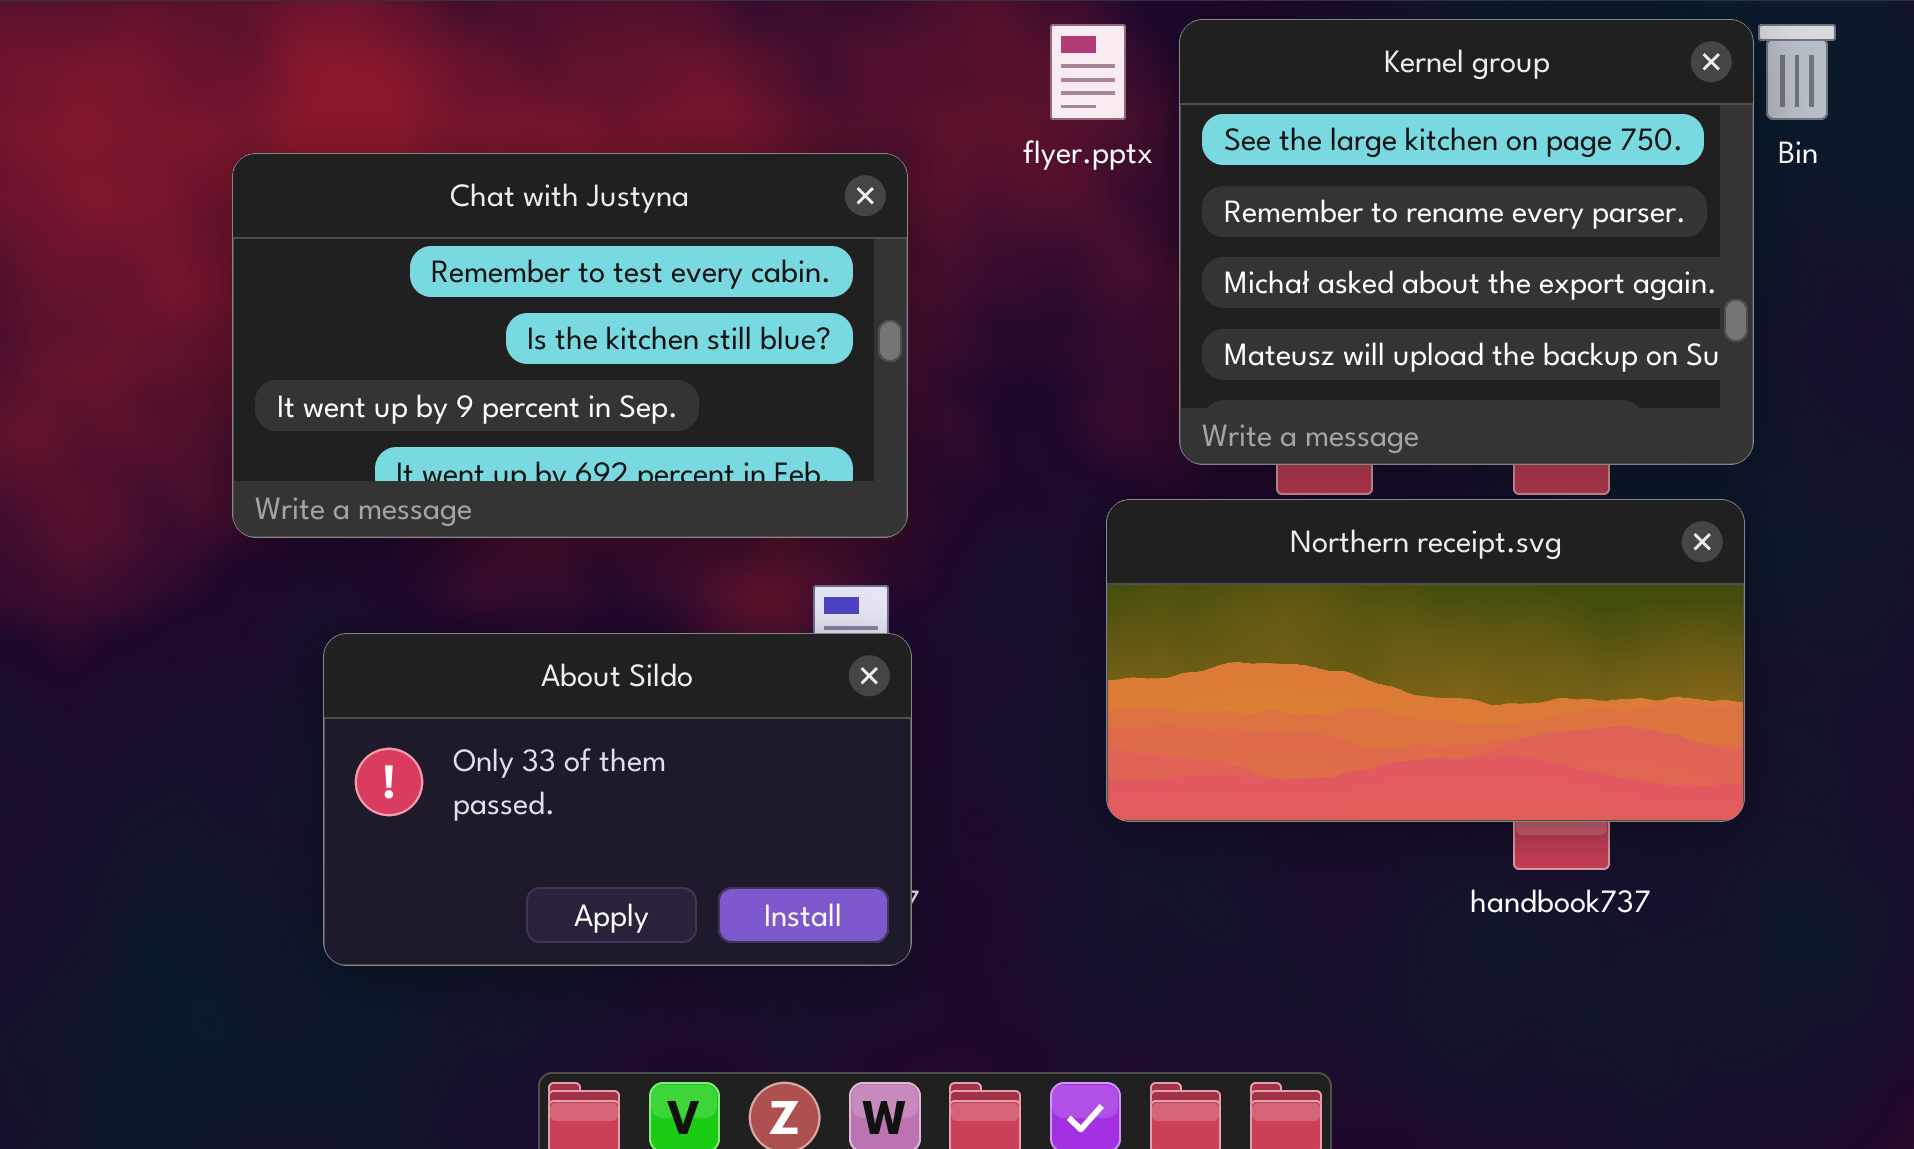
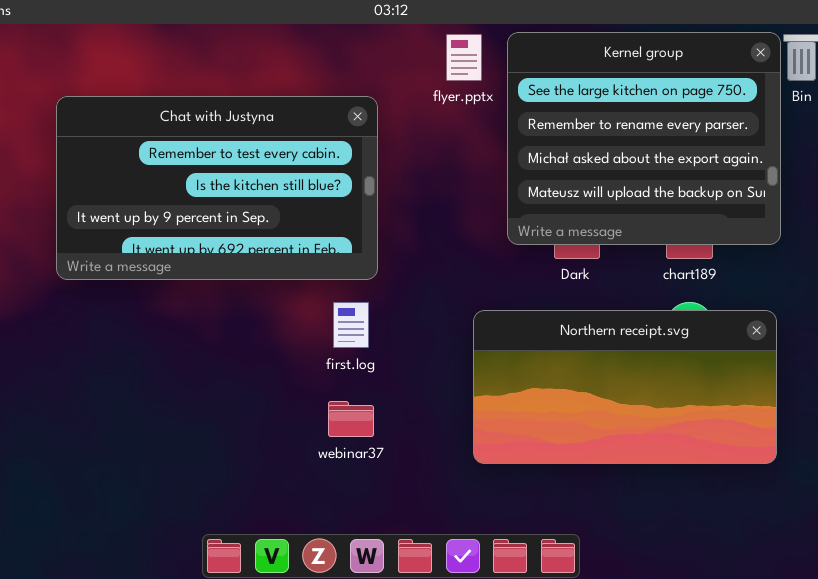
Northern receipt.svg: [1106,499,1745,822] -> [473,310,777,464], moved
About Sildo: [323,633,912,966] -> none, closed

